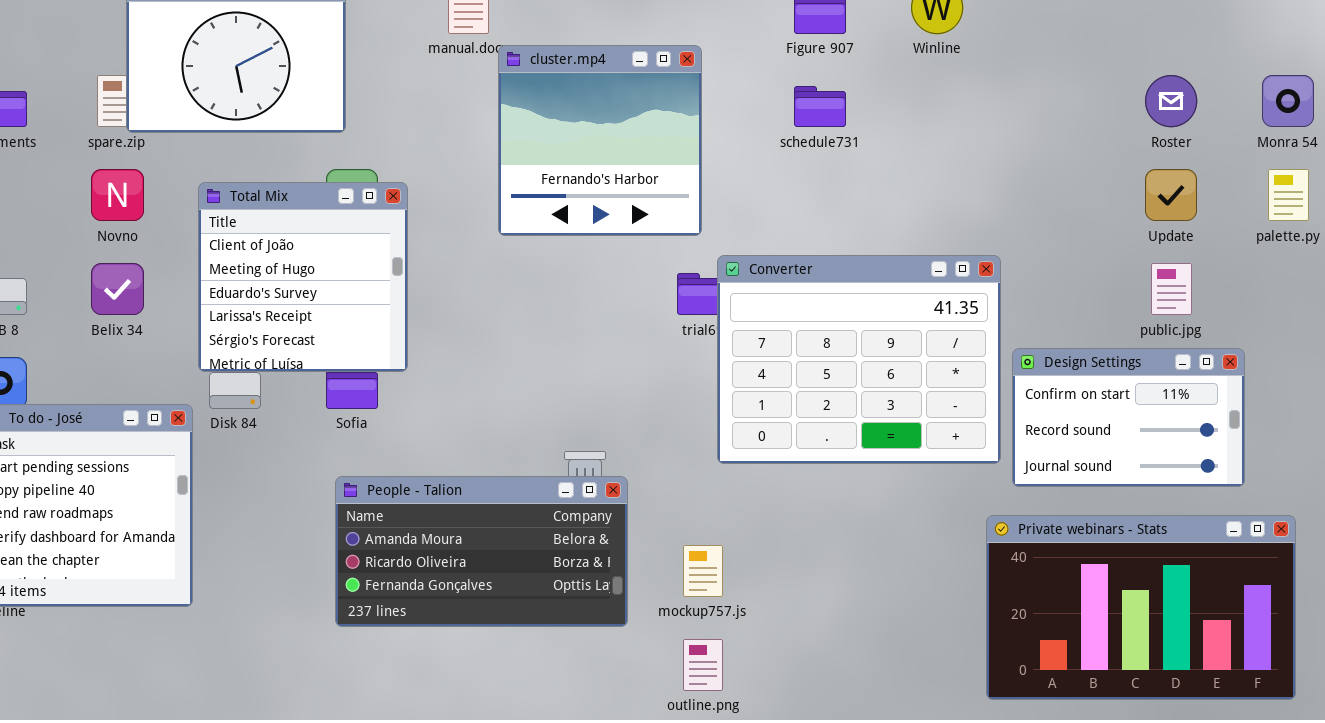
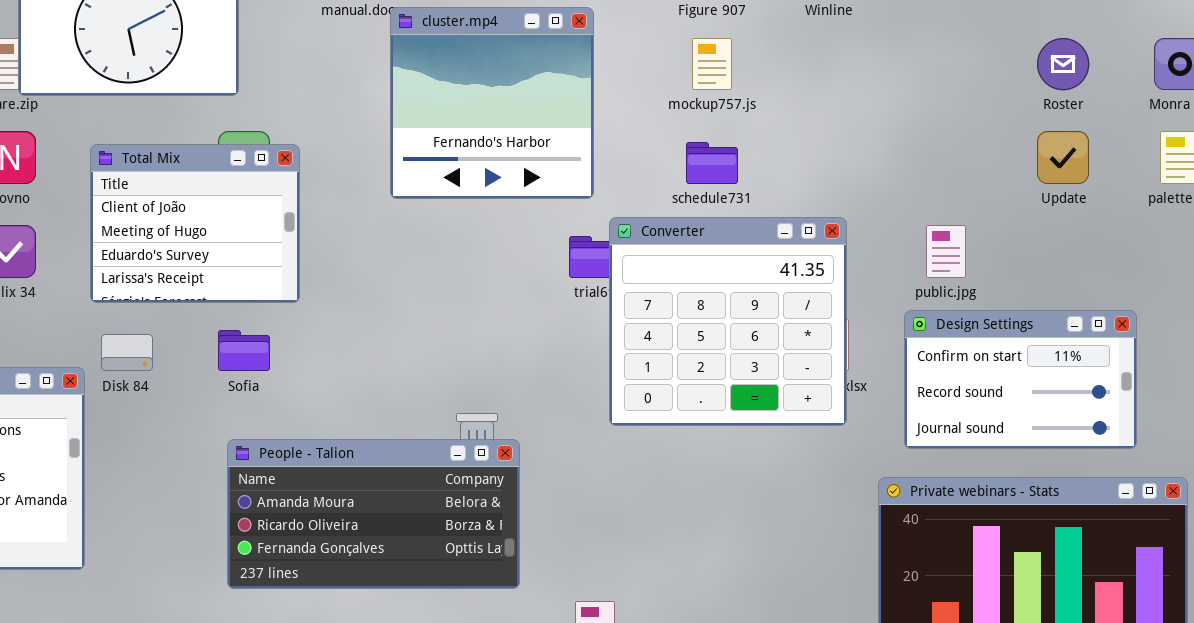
schedule731: [794,86,846,127] -> [686,142,738,184], moved
Total Mix: [198,182,408,372] -> [90,144,300,303], resized
Converter: [717,255,1001,464] -> [609,217,847,426], resized
public.jpg: [1151,263,1192,315] -> [926,225,966,278], moved
mockup757.js: [683,545,723,597] -> [692,38,732,90], moved

